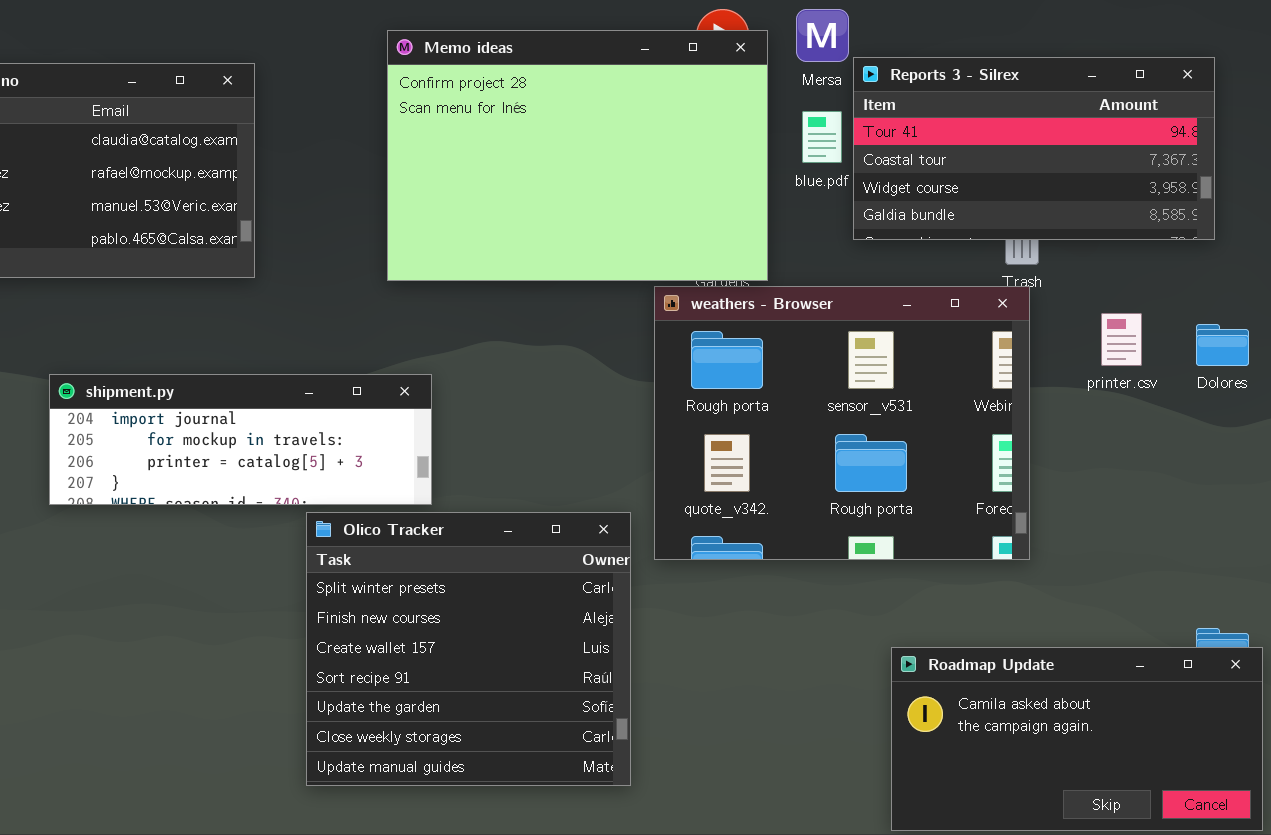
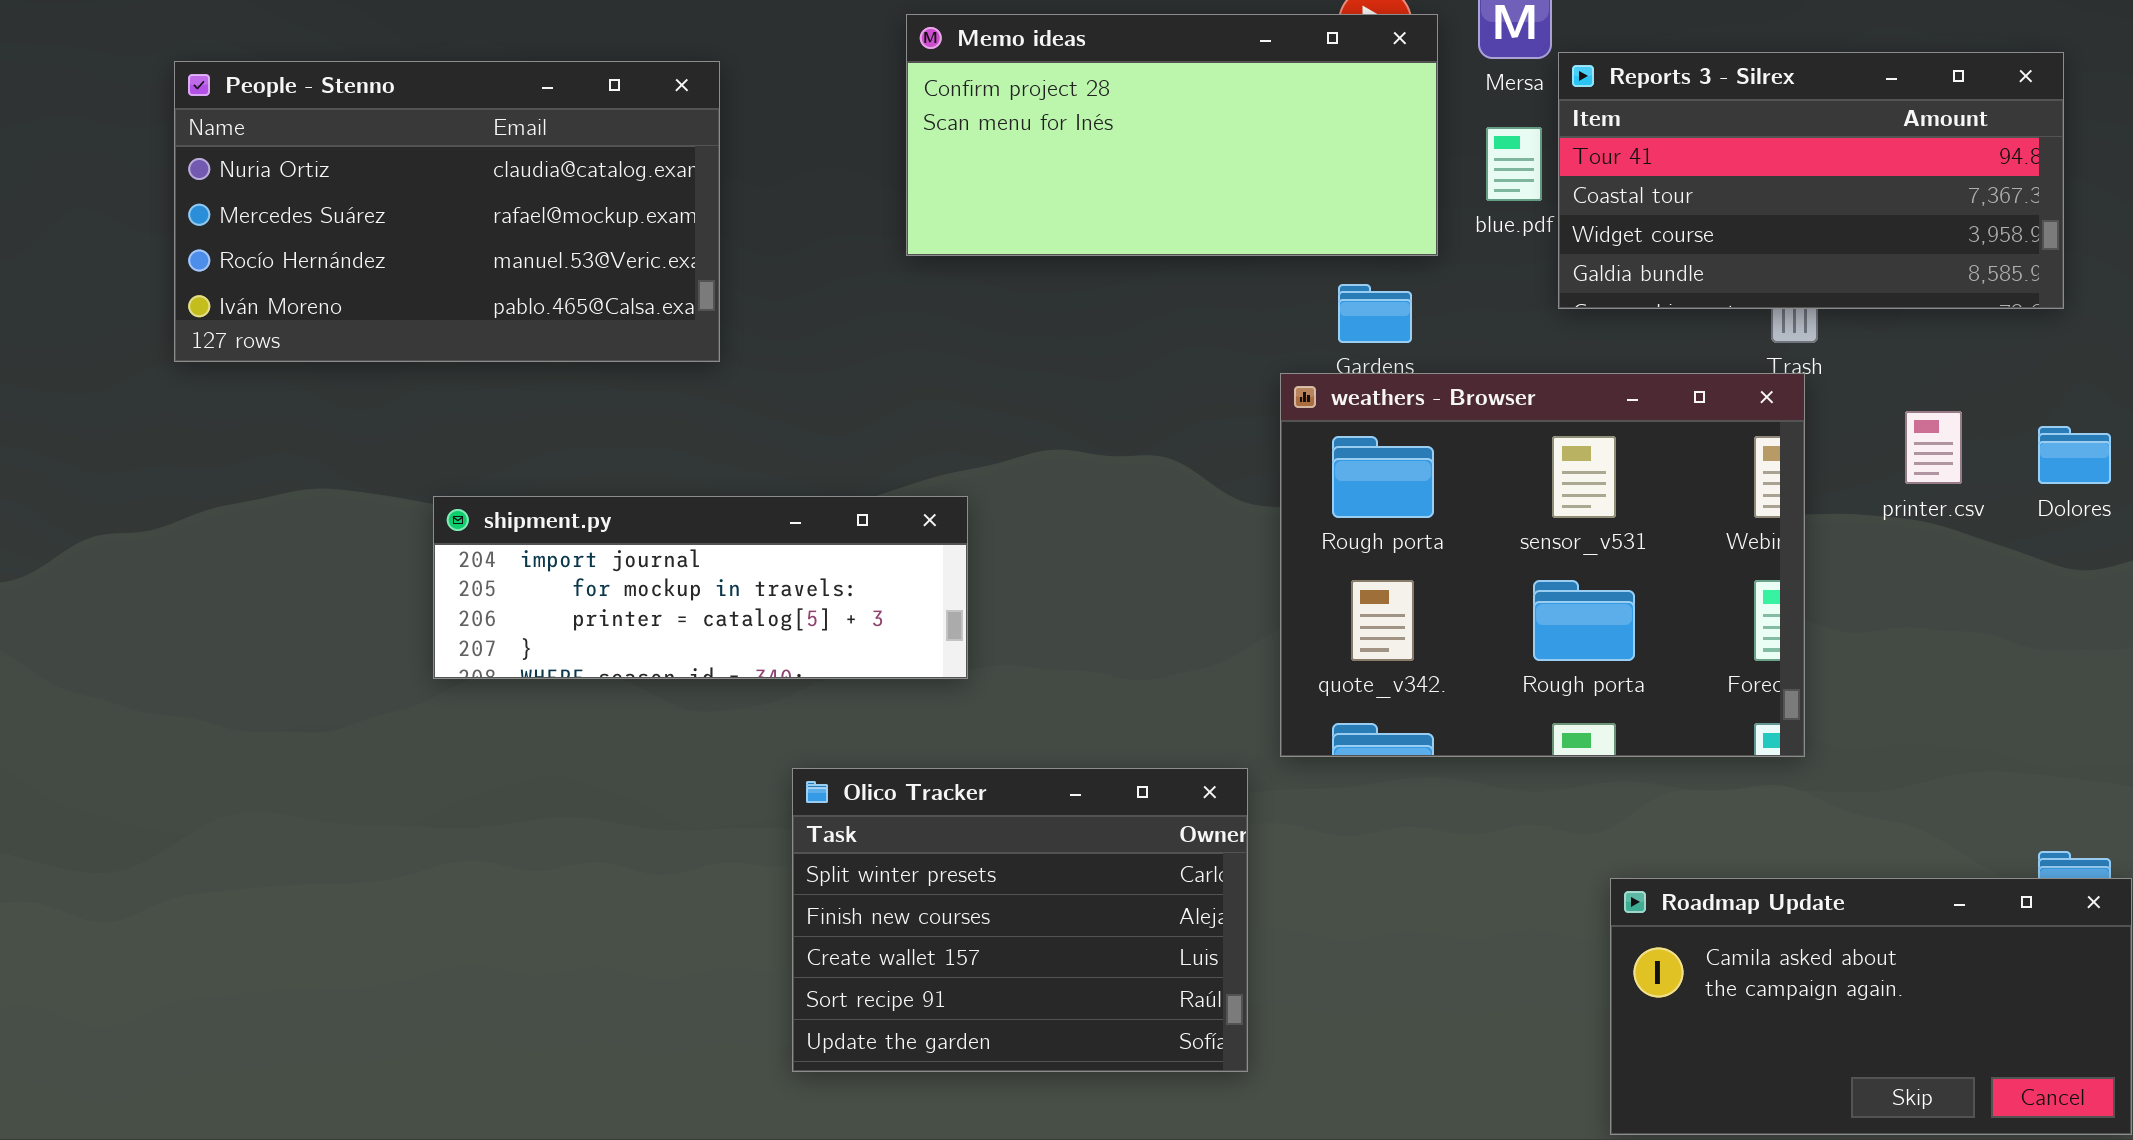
Memo ideas: [387,30,768,281] -> [906,14,1438,256], resized
Olico Tracker: [306,512,631,786] -> [792,768,1248,1072], resized

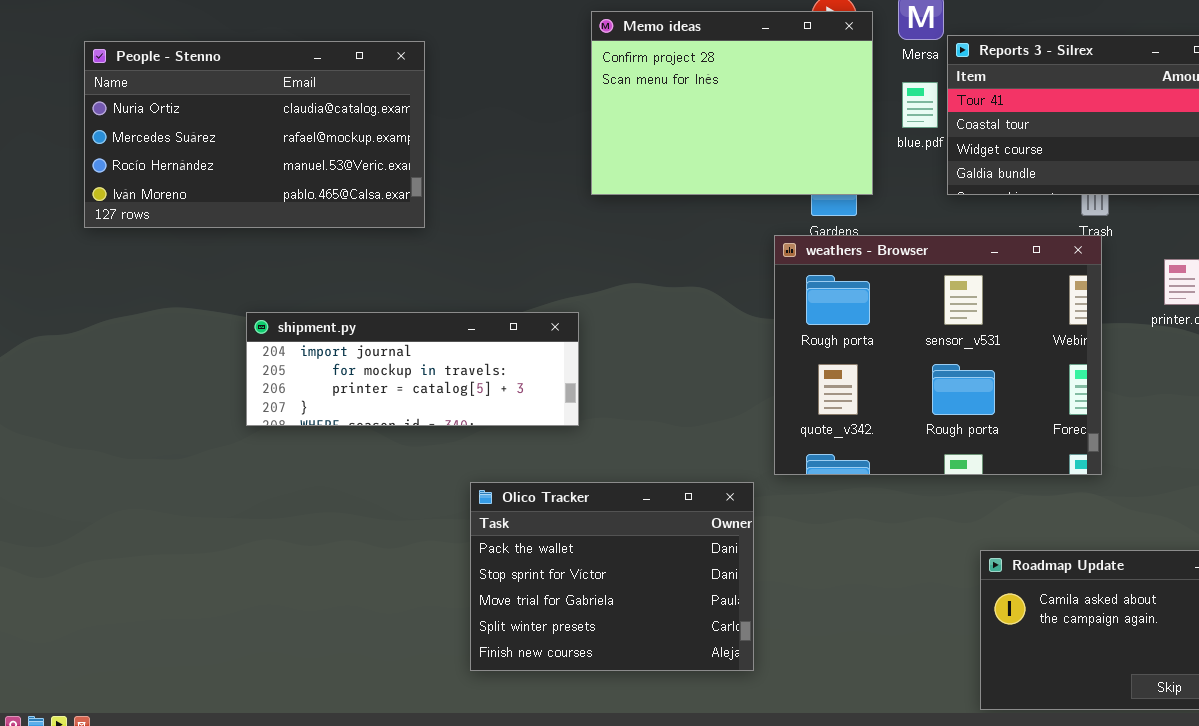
Memo ideas: [906,14,1438,256] -> [591,11,873,195], resized
Olico Tracker: [792,768,1248,1072] -> [470,482,754,671], scrolled up 3 rows

